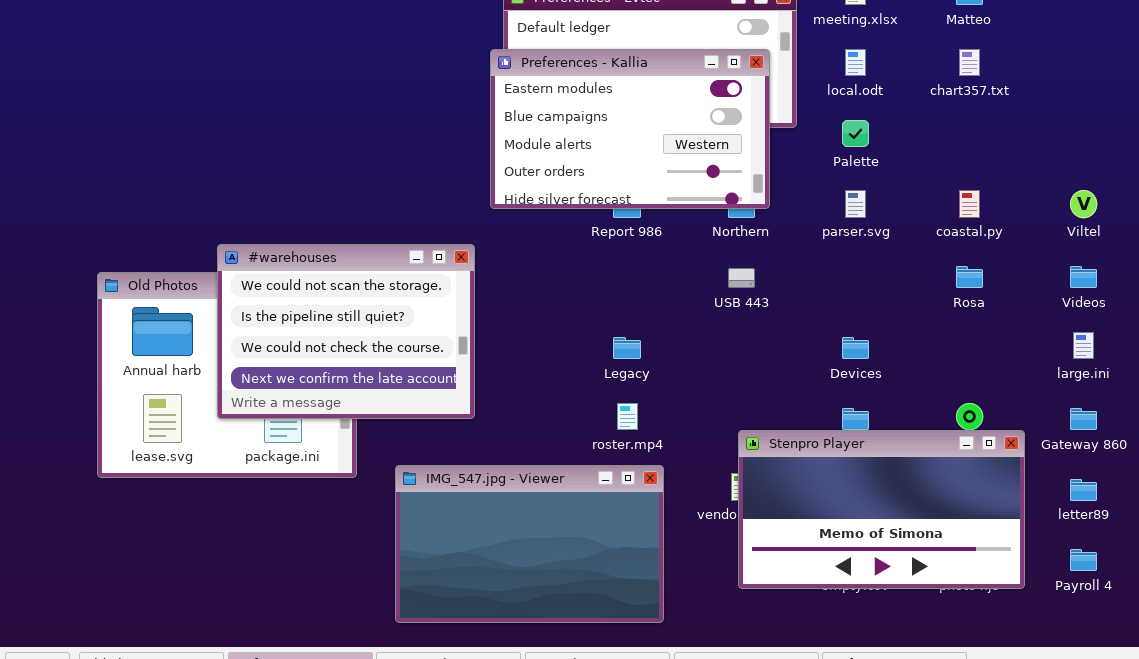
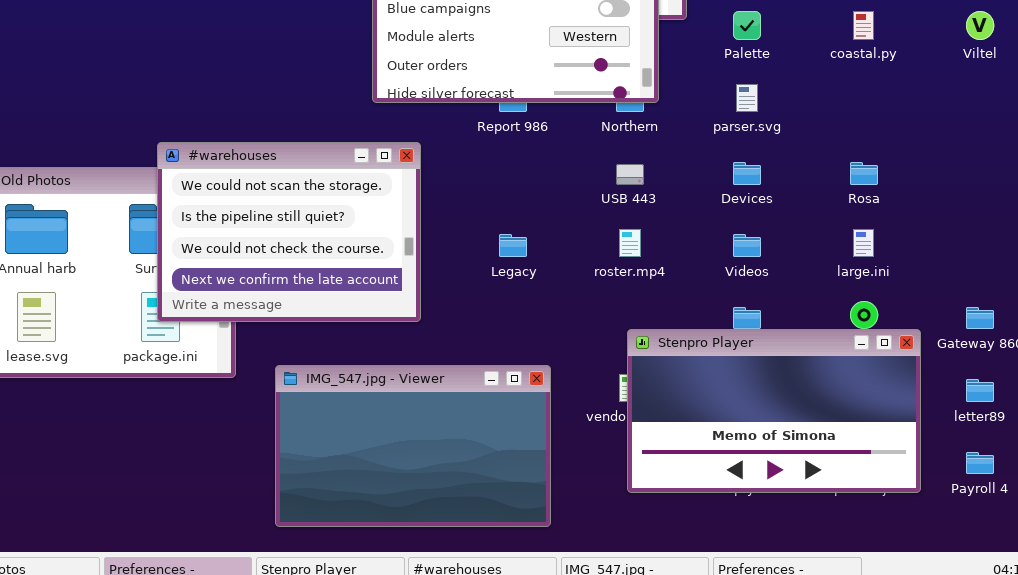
coastal.py: [959,190,980,218] -> [853,11,874,40], moved
Viltel: [1070,190,1097,218] -> [966,11,994,40], moved
#warehouses: [217,244,475,419] -> [157,142,421,322], moved
Videos: [1070,266,1097,288] -> [733,234,761,257], moved
large.ini: [1073,332,1094,359] -> [853,229,874,257], moved
Devices: [842,337,869,359] -> [733,162,761,185], moved
roster.mp4: [617,403,638,430] -> [619,229,641,257], moved

